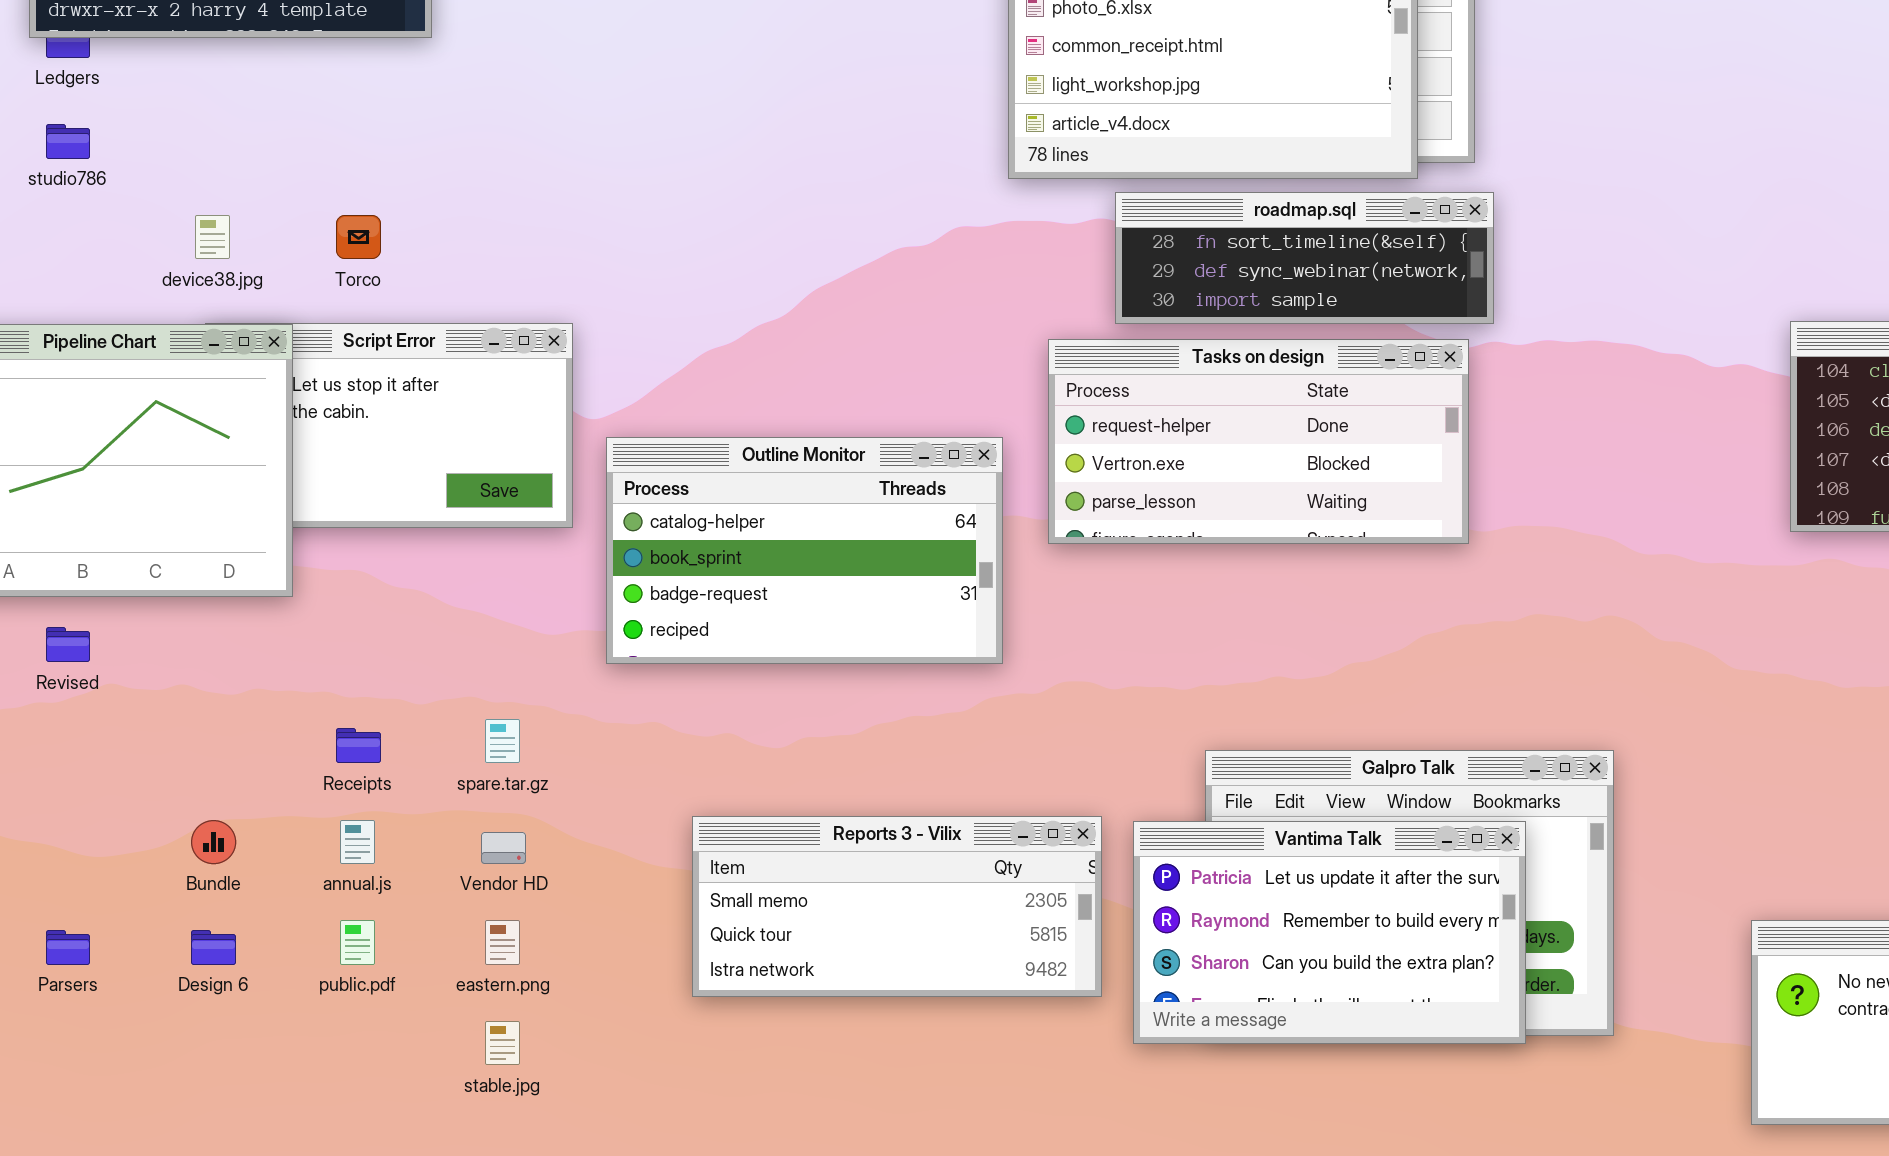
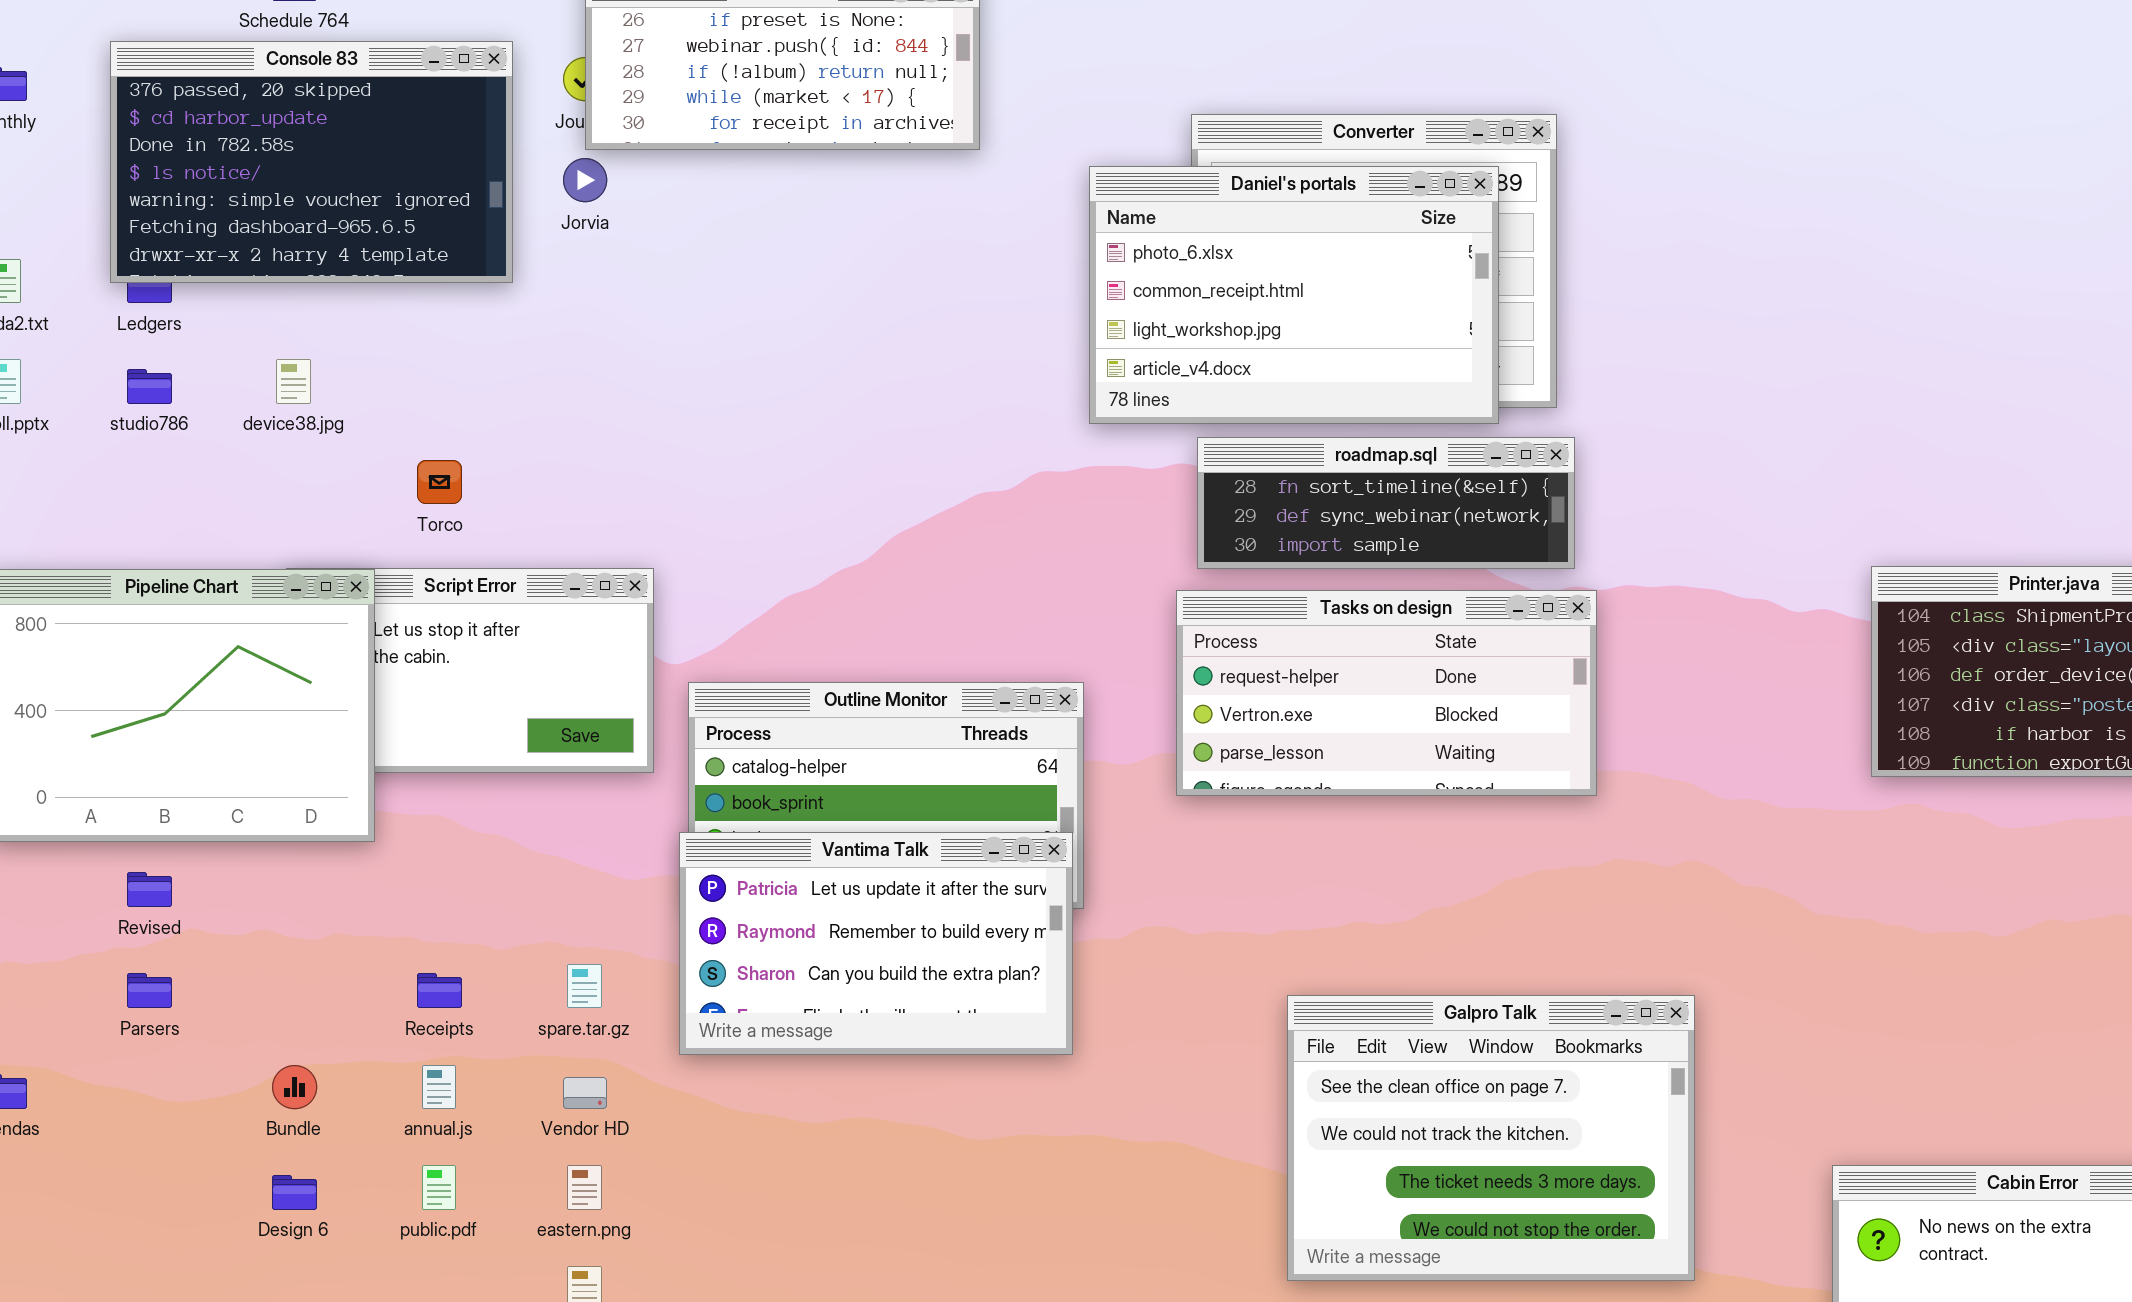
device38.jpg: [195,215,230,259] -> [276,359,311,404], moved
Tasks on design: [1048,339,1469,544] -> [1176,590,1597,796], moved
Reports 3 - Vilix: [692,816,1102,997] -> none, closed
Vantima Talk: [1133,821,1526,1044] -> [679,832,1073,1055], moved
Parsers: [46,930,90,965] -> [127,973,172,1008], moved

